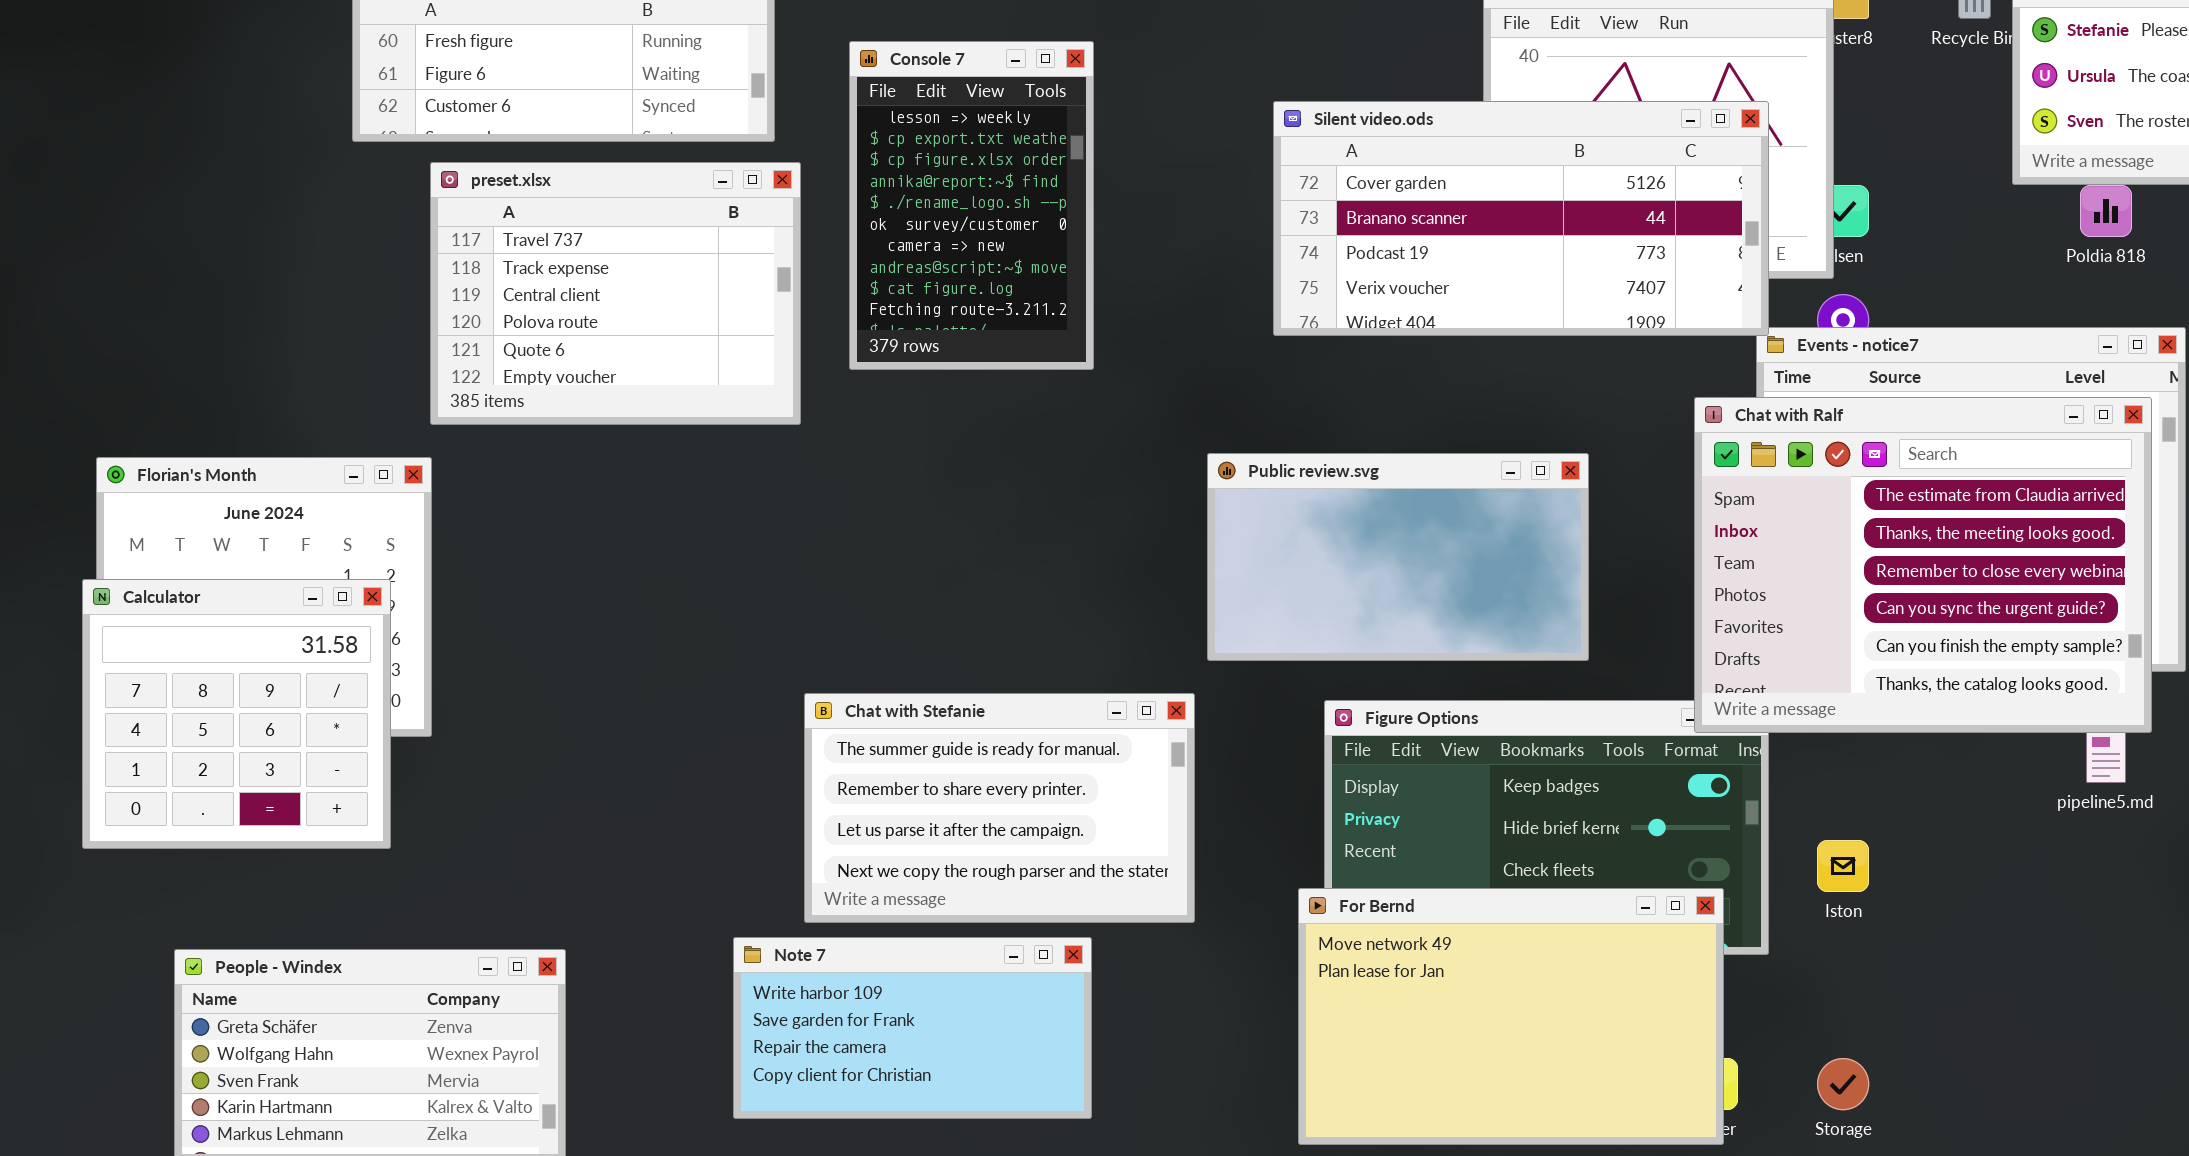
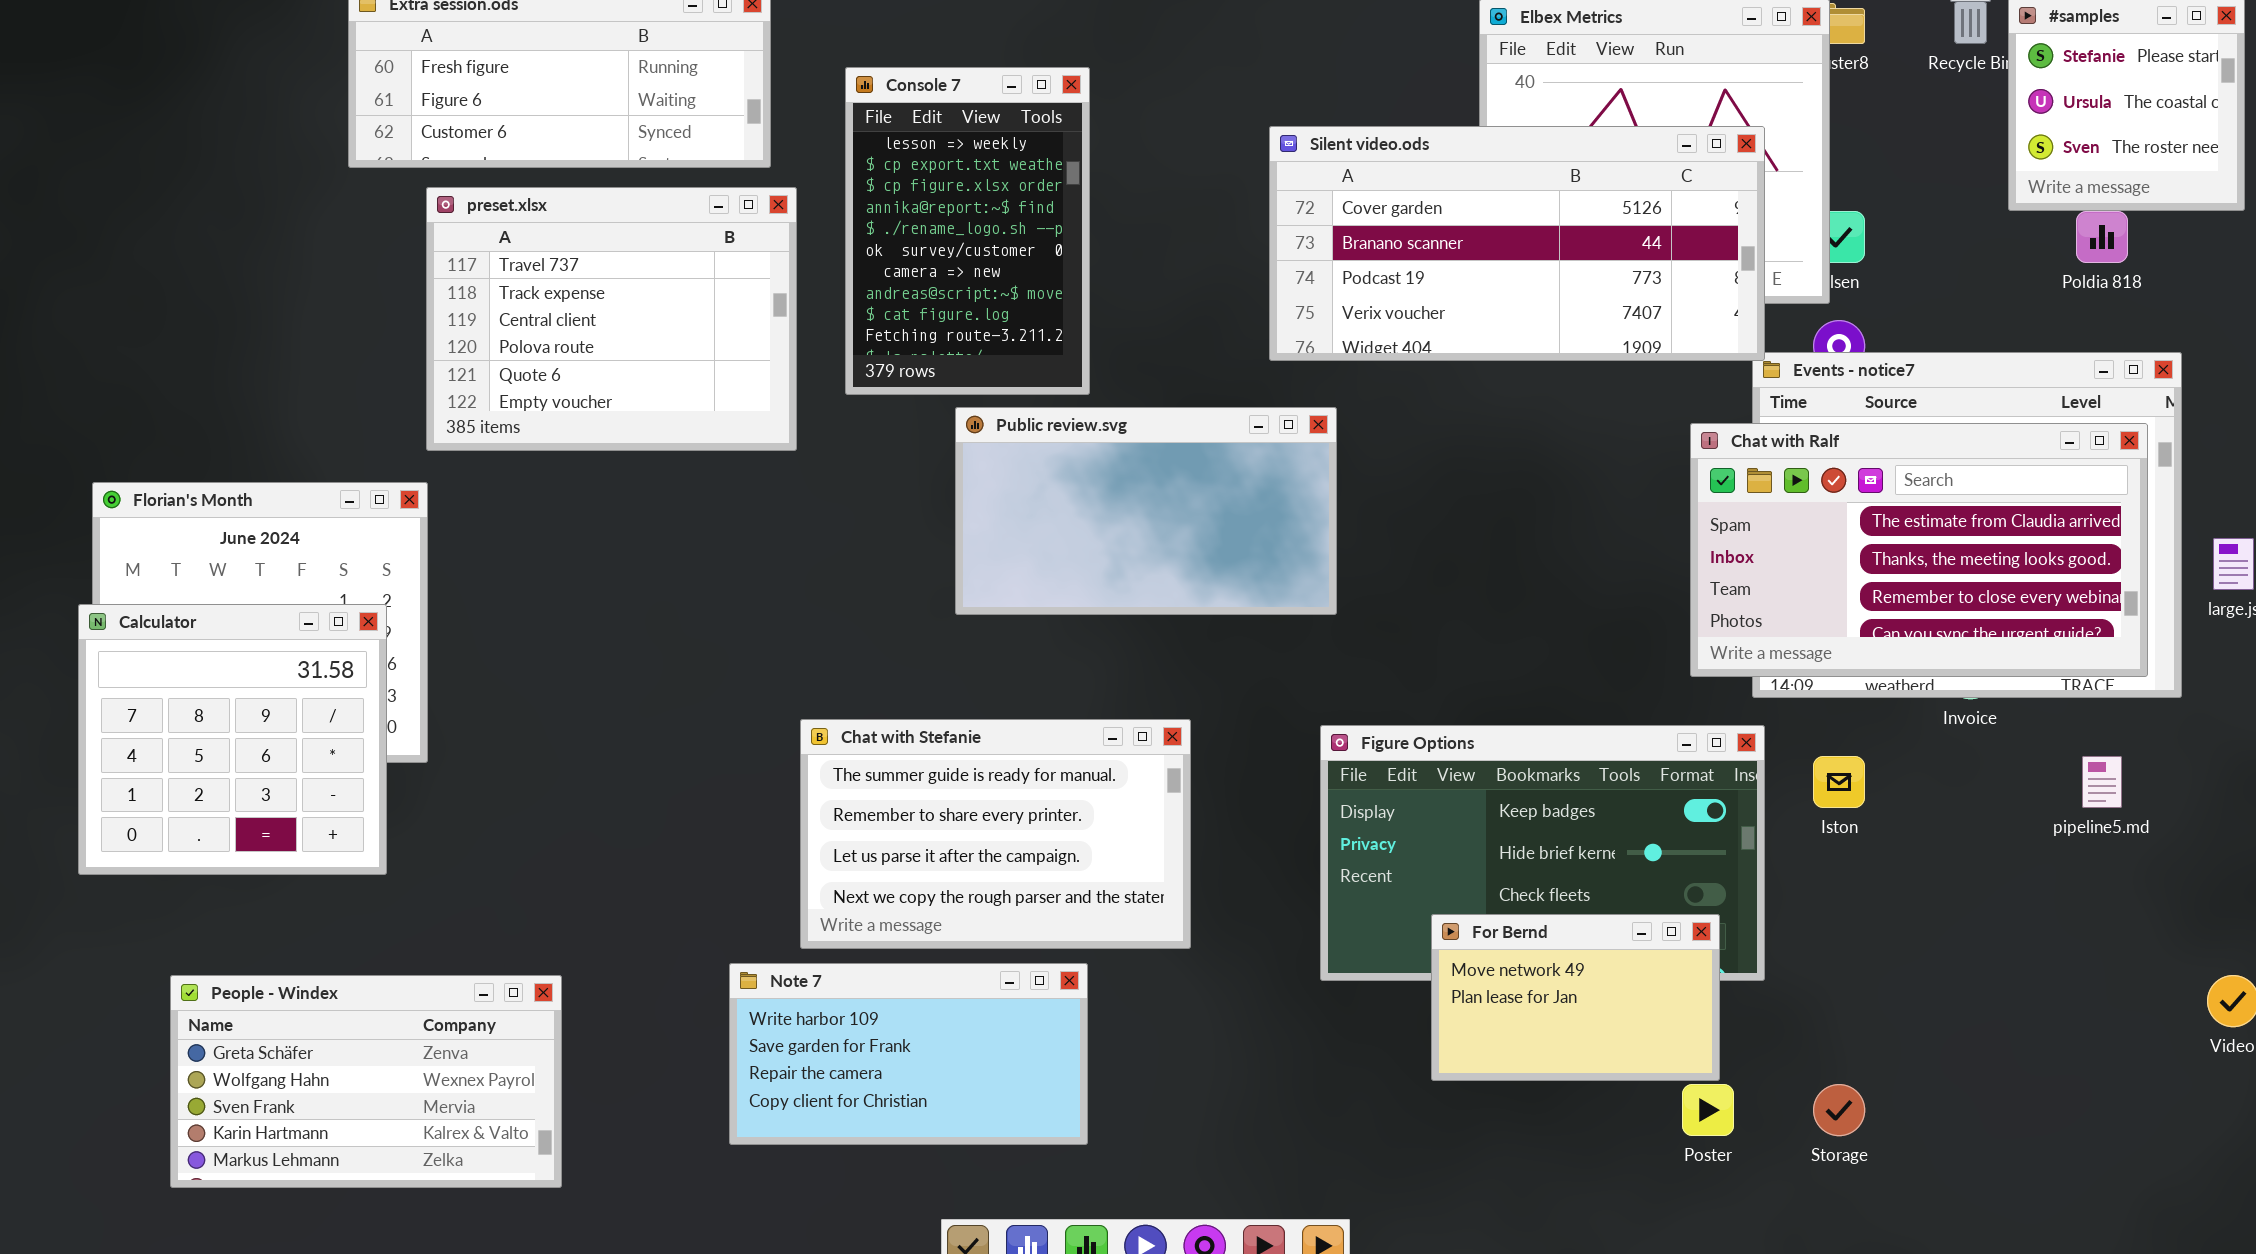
Chat with Ralf: [1694,397,2152,733] -> [1690,423,2148,677], resized
Public review.svg: [1207,453,1589,661] -> [955,407,1337,615], moved
Iston: [1817,840,1869,892] -> [1813,756,1865,808], moved
For Bernd: [1298,888,1724,1145] -> [1431,914,1720,1081], resized

